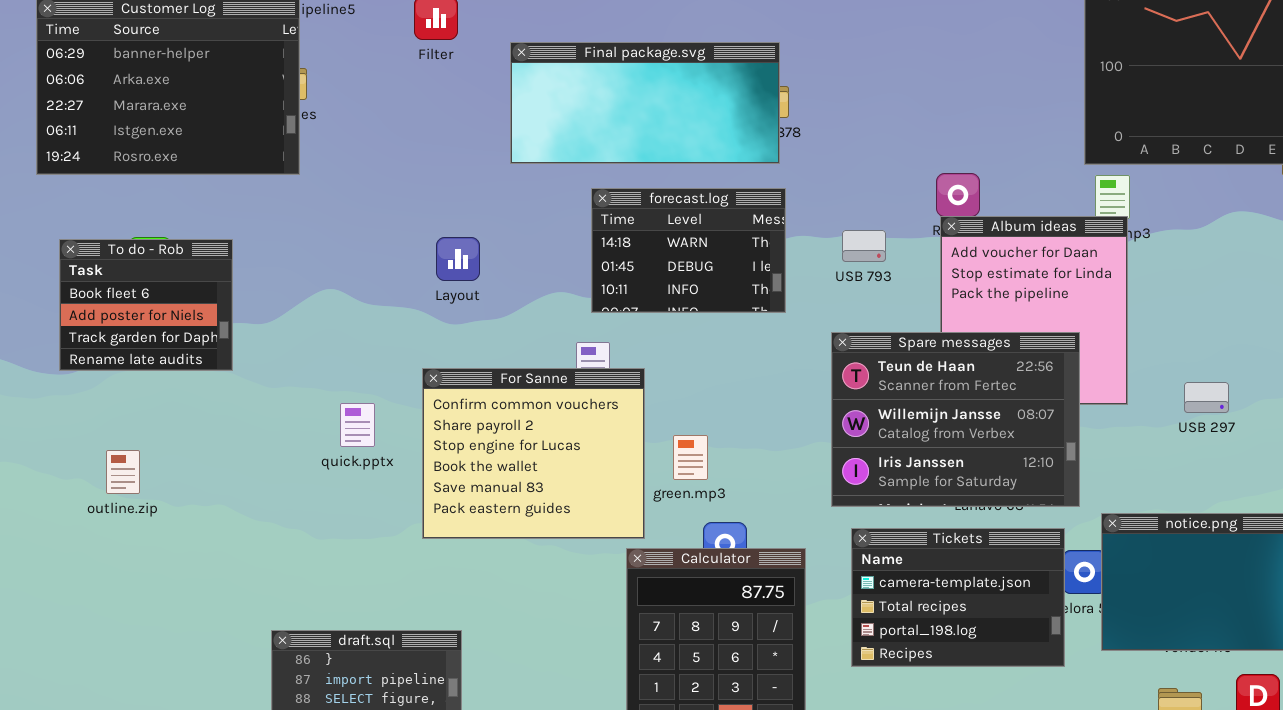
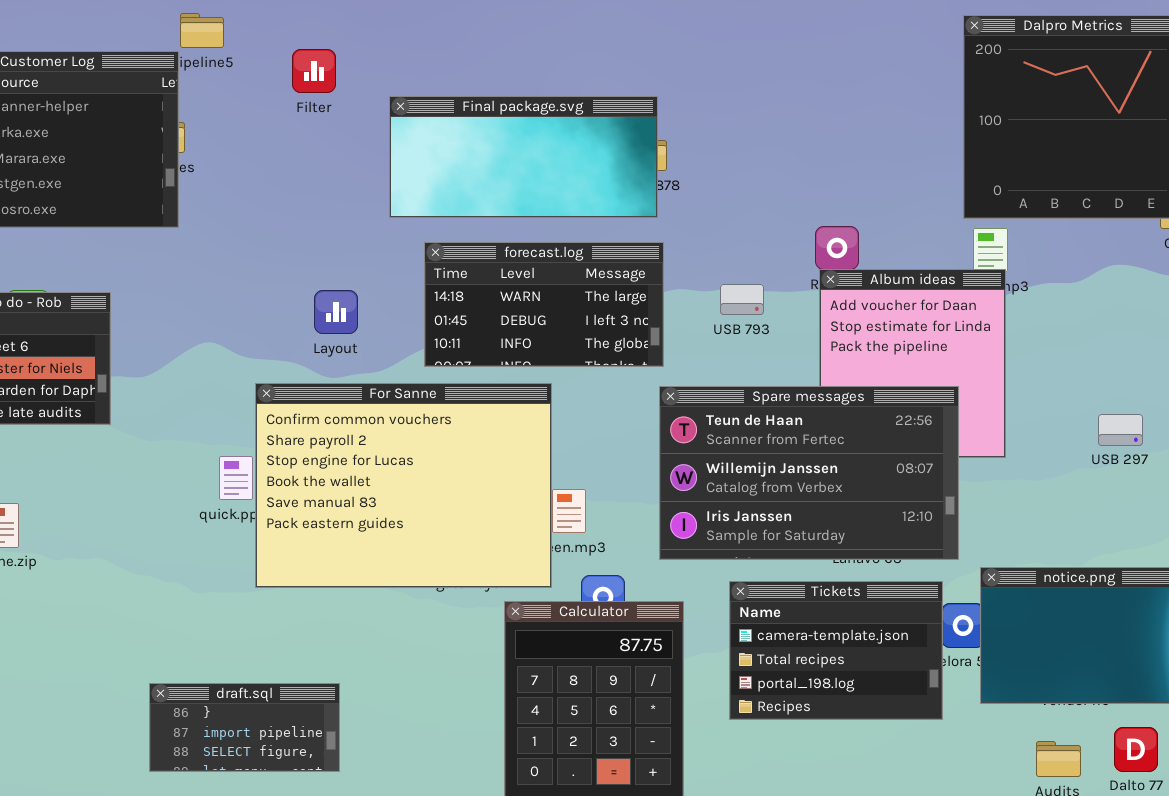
forecast.log: [591,188,786,313] -> [424,242,664,367], resized
Spare messages: [831,332,1080,507] -> [659,386,959,560], resized
For Sanne: [422,368,645,539] -> [255,383,552,588], moved, resized
USB 297: [1184,382,1229,413] -> [1098,414,1143,446], moved

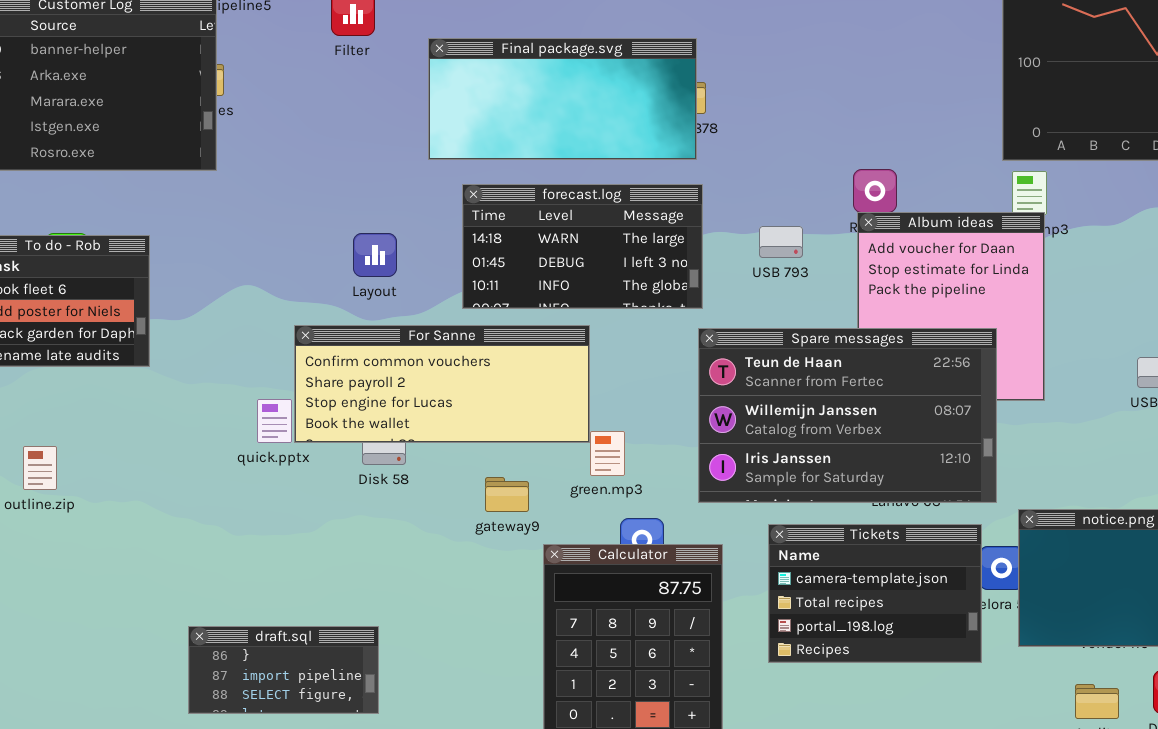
For Sanne: [255,383,552,588] -> [294,325,590,443], resized

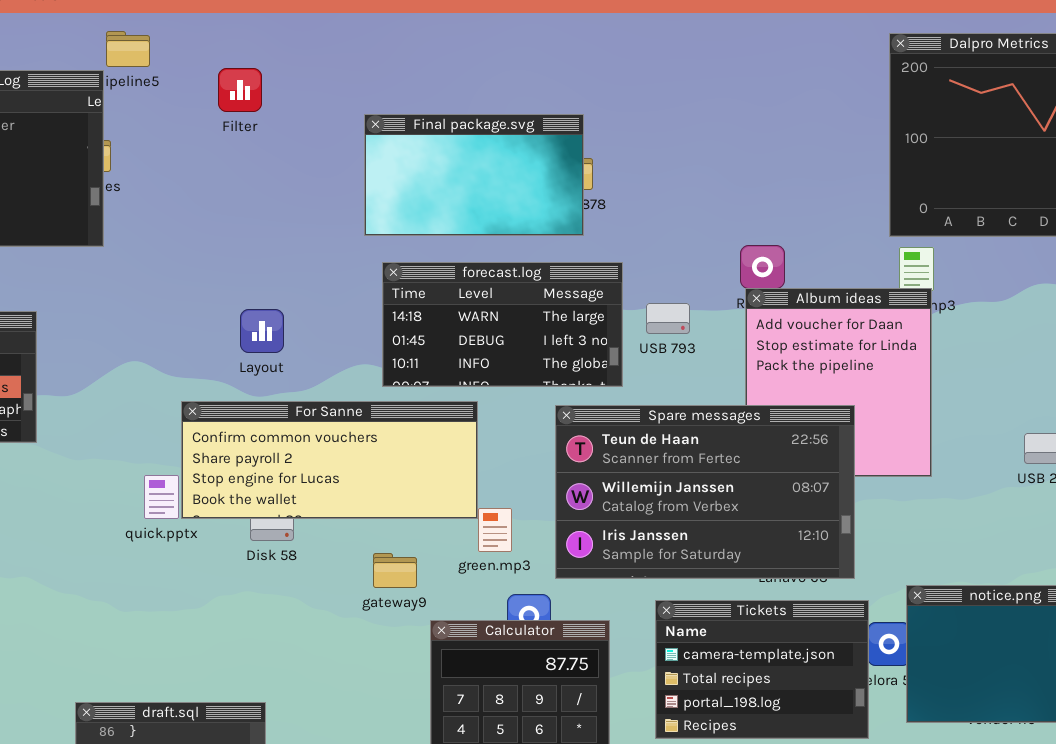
Final package.svg: [428,38,697,160] -> [364,114,584,236], resized
forecast.log: [462,184,703,309] -> [382,262,623,387], moved
Spare messages: [698,328,997,503] -> [555,405,855,579], moved

